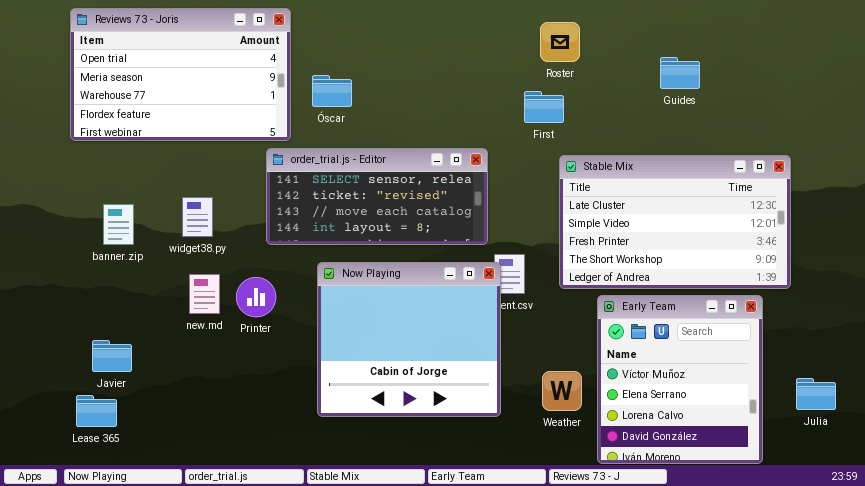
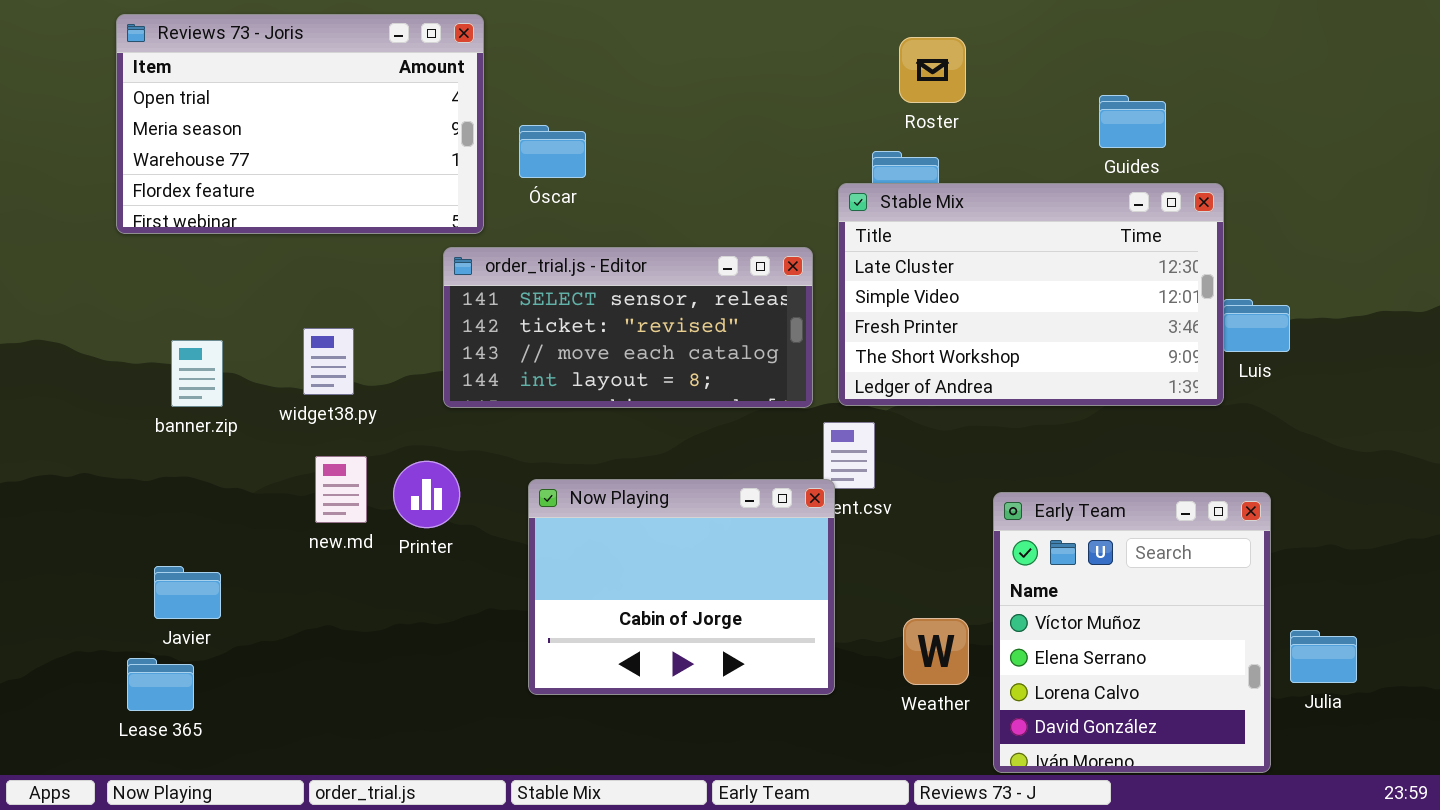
Stable Mix: [559,155,791,289] -> [838,183,1224,406], moved
Now Playing: [317,262,501,417] -> [528,479,835,695], resized
Julia: [796,378,836,410] -> [1290,630,1357,683], moved

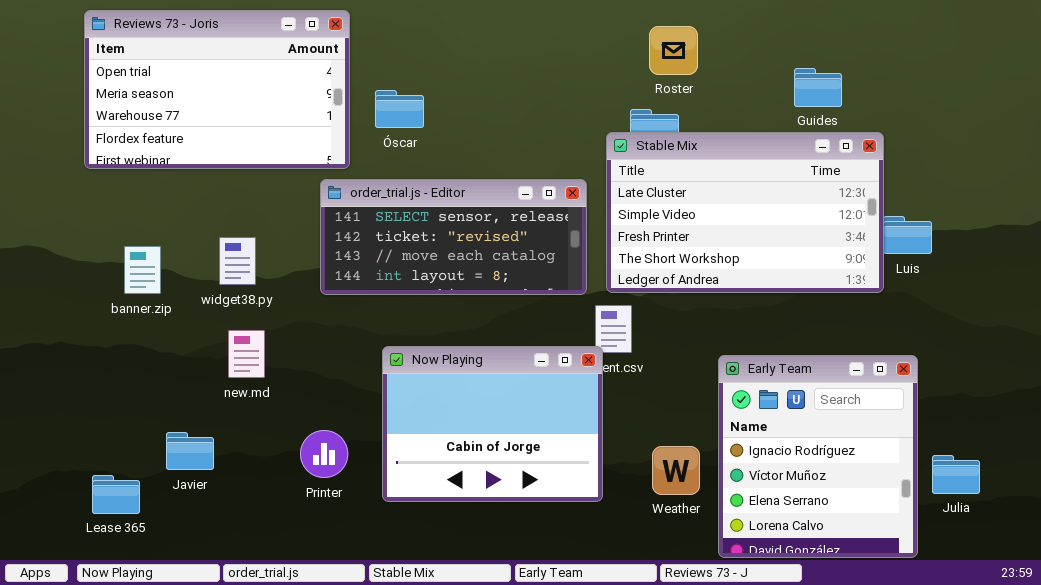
Printer: [393,461,460,528] -> [300,430,348,478], moved
Early Team: [993,492,1271,773] -> [718,355,918,558], scrolled up 1 row
Javier: [154,566,221,619] -> [166,432,214,470], moved

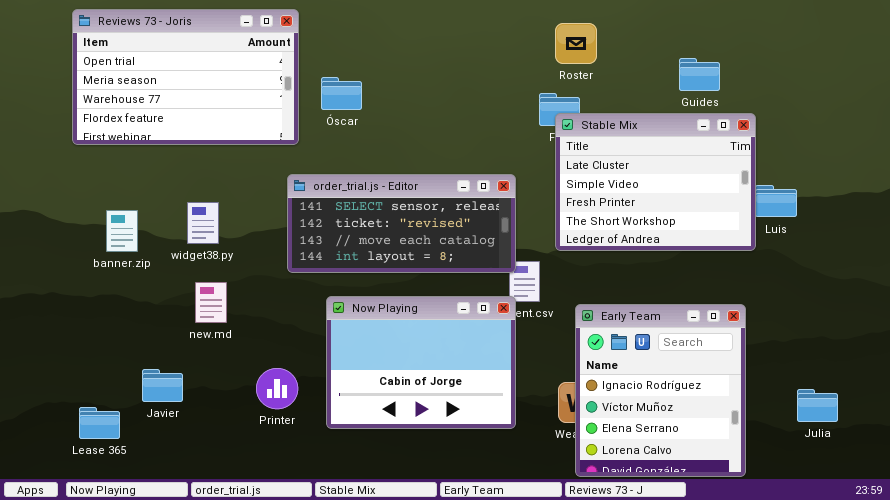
Stable Mix: [606,132,884,293] -> [555,113,756,251], resized
order_trial.js - Editor: [320,179,587,295] -> [287,174,516,273], moved
Early Team: [718,355,918,558] -> [575,304,746,477], moved

